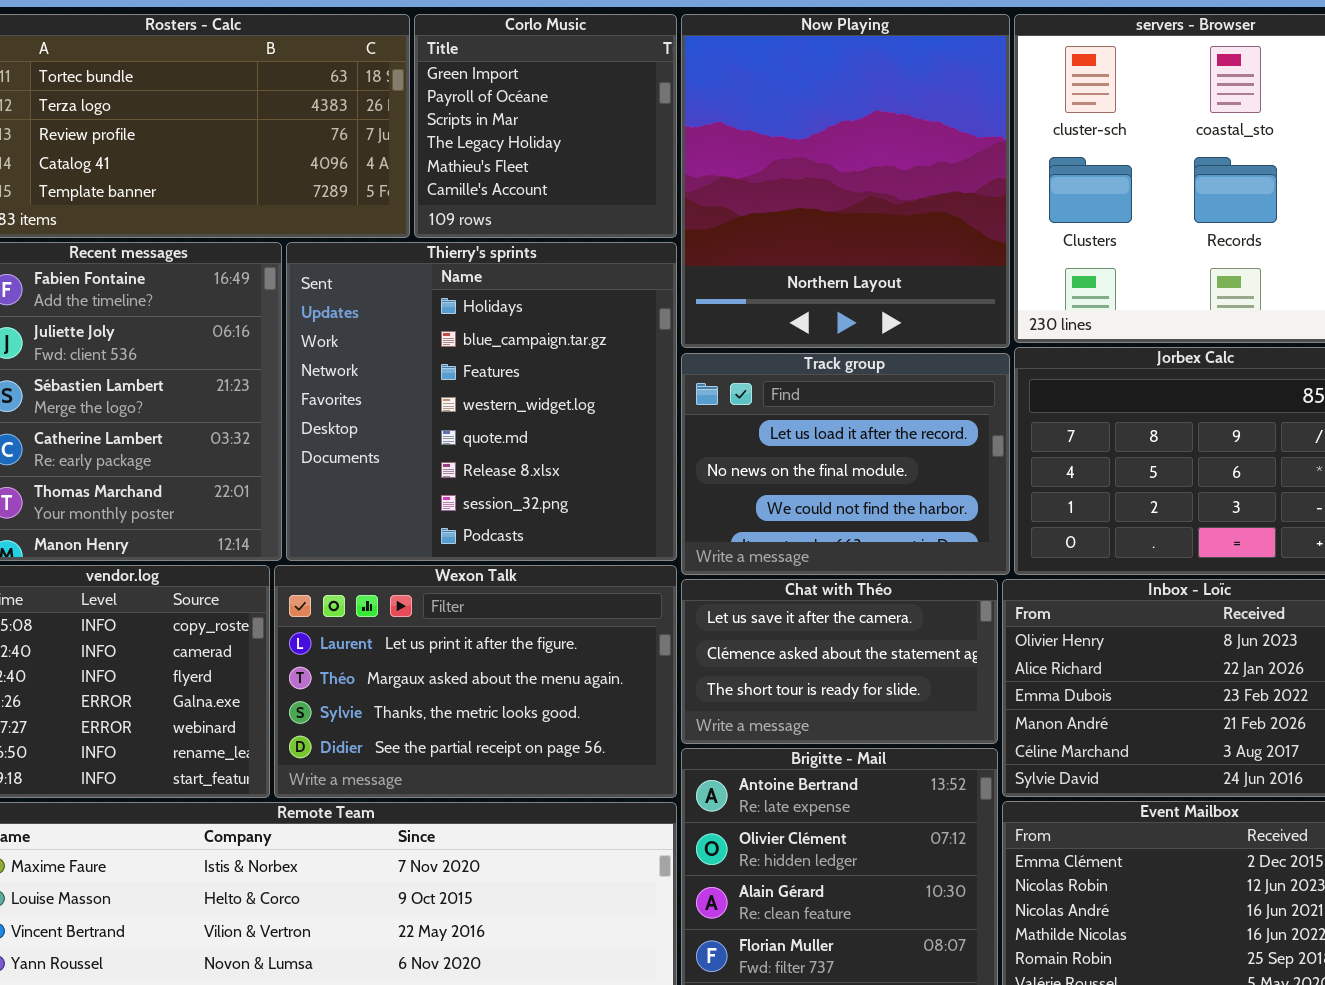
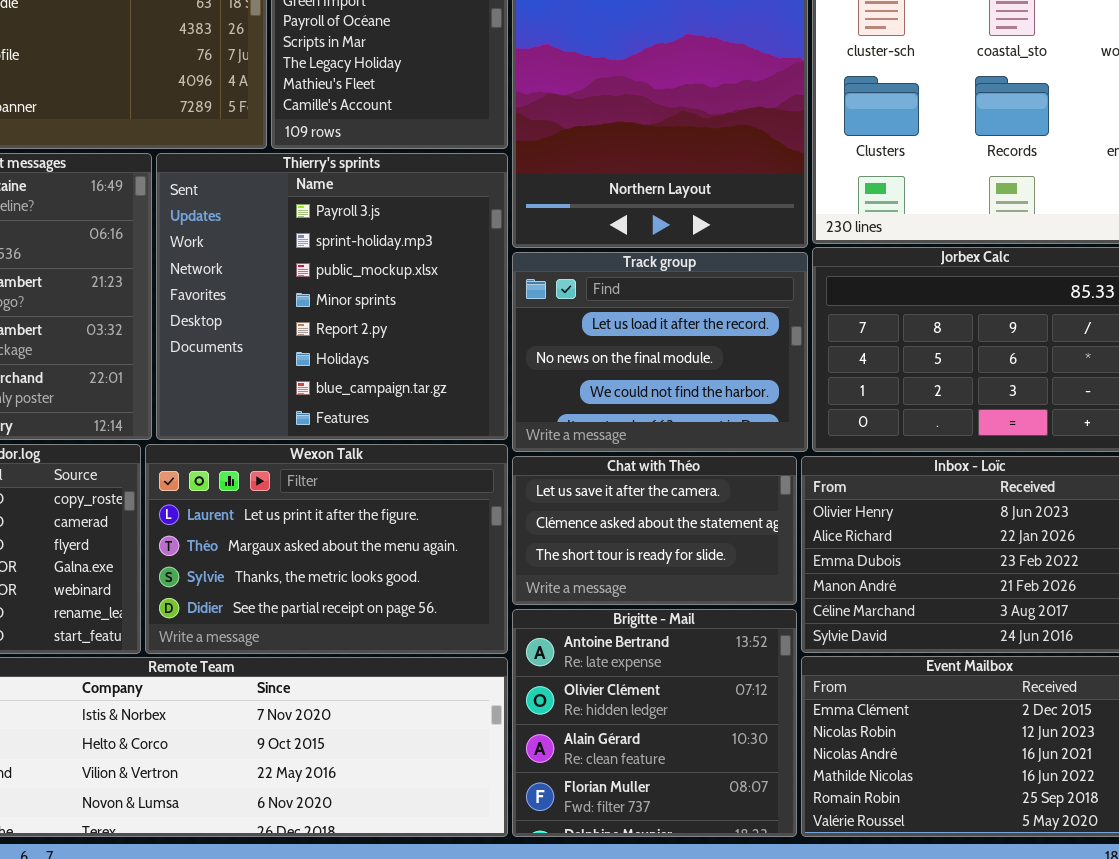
Thierry's sprints: [286,242,677,561] -> [156,153,508,440], scrolled up 5 rows

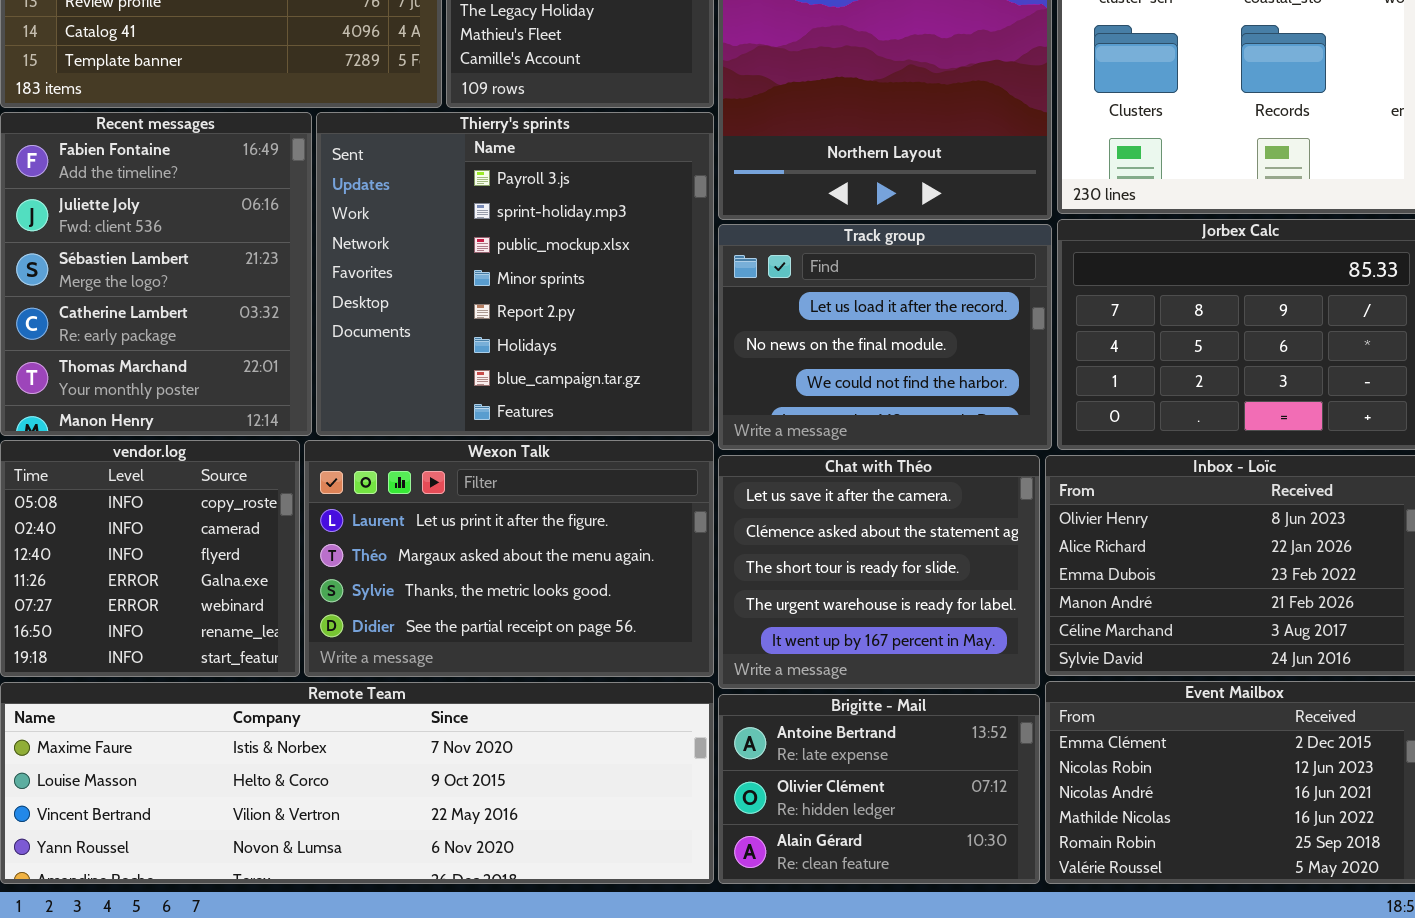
Chat with Théo: [512,456,797,605] -> [718,455,1040,689], resized
Brigitte - Mail: [512,609,797,837] -> [718,694,1040,884], resized

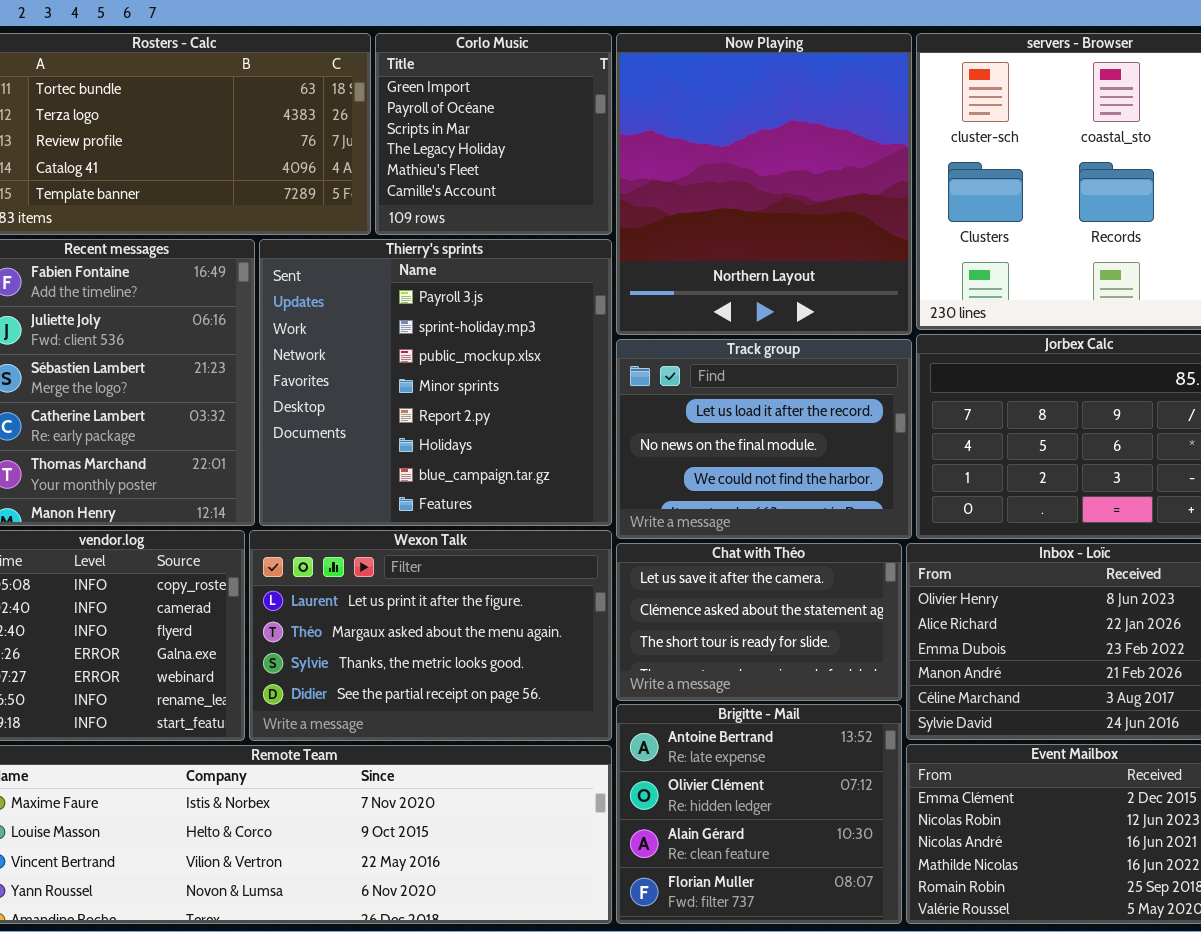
Chat with Théo: [718,455,1040,689] -> [616,543,902,701], resized
Brigitte - Mail: [718,694,1040,884] -> [616,704,902,924], resized

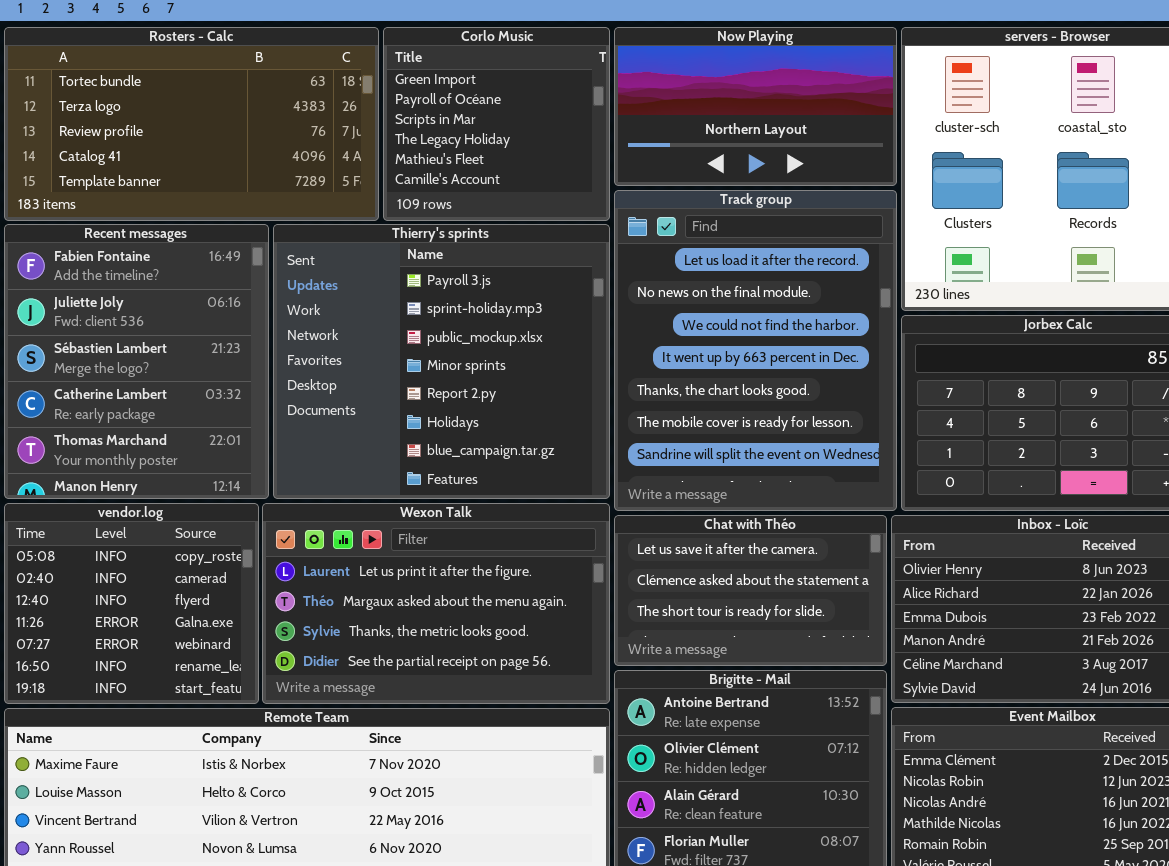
Now Playing: [616,33,912,335] -> [614,27,897,186], resized
Track group: [616,339,912,539] -> [614,190,897,511], resized

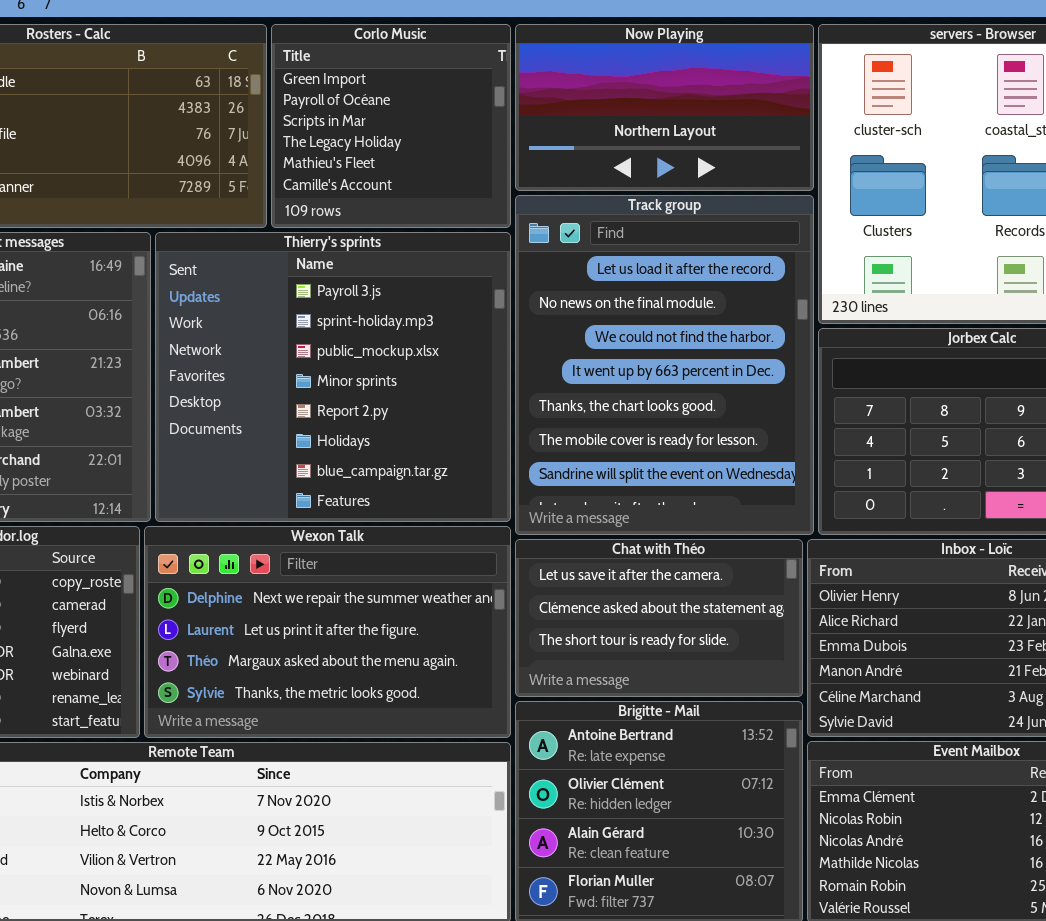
Wexon Talk: [262,503,610,704] -> [144,526,511,738], scrolled up 1 row

